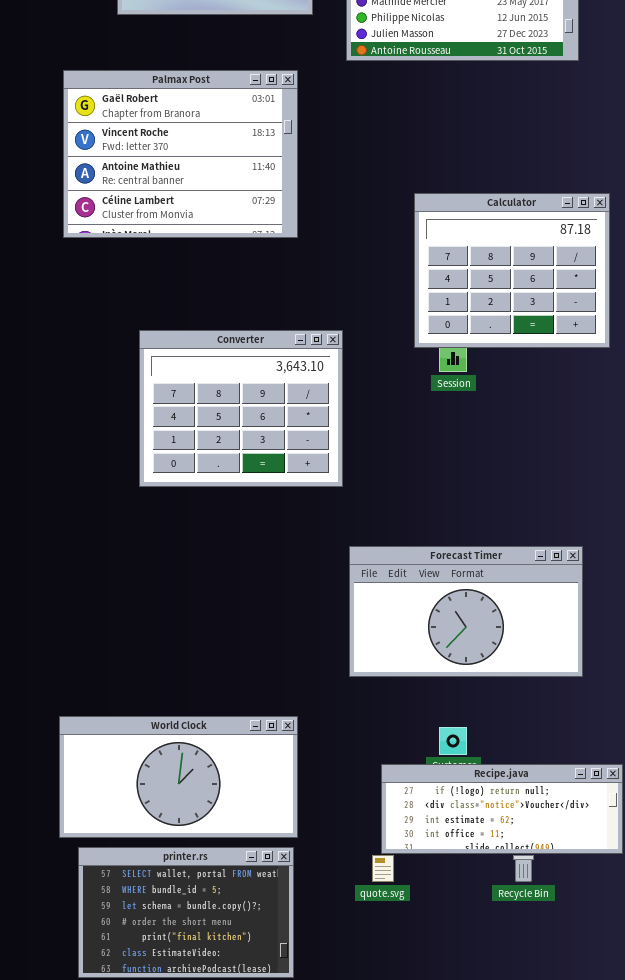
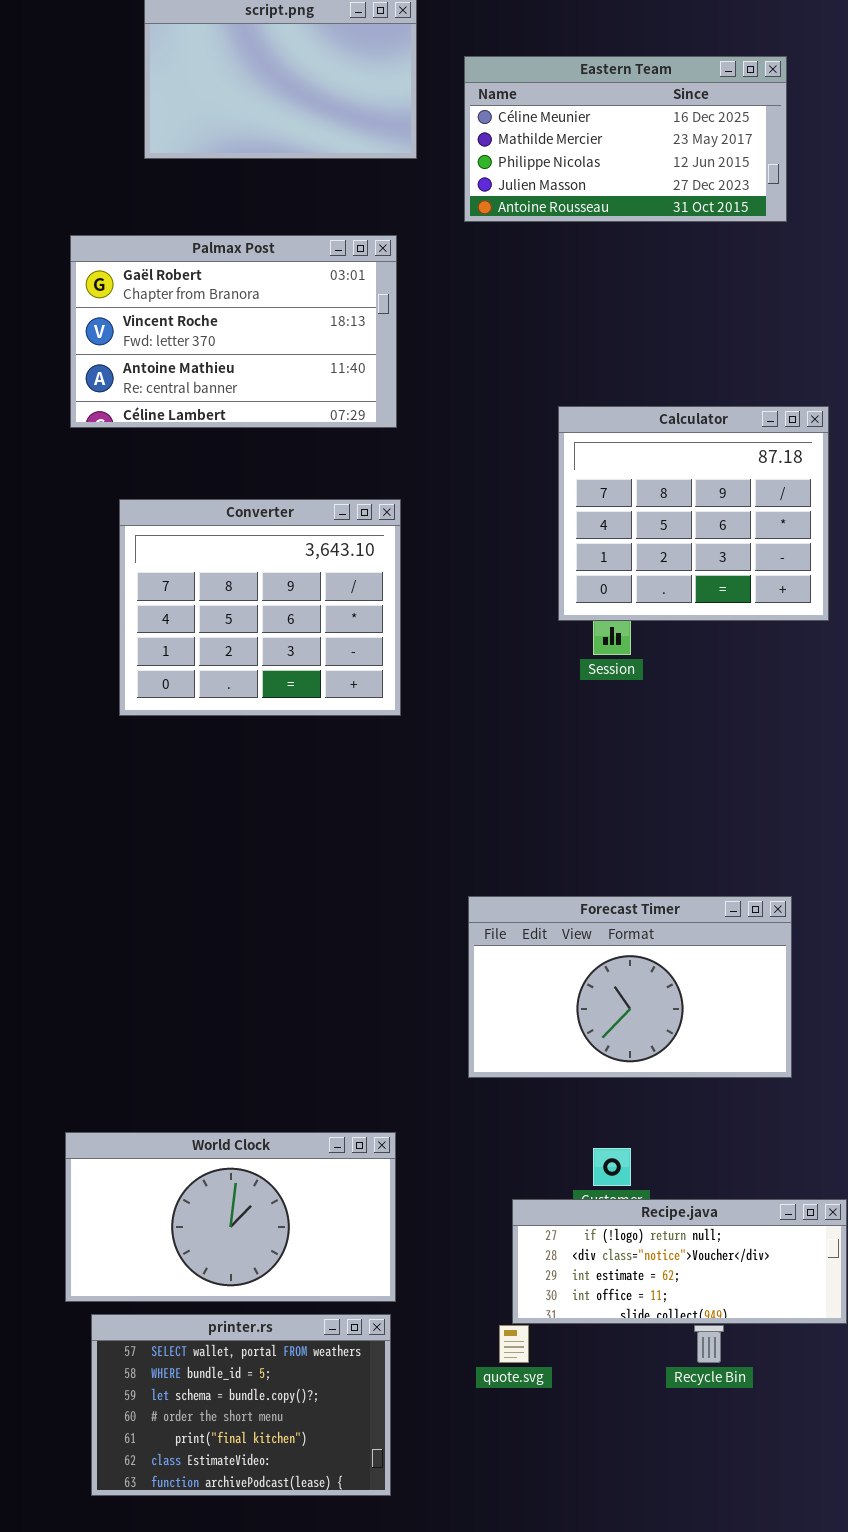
Palmax Post: [63,70,298,238] -> [70,235,397,428], resized
Converter: [139,330,343,487] -> [119,499,401,716], moved

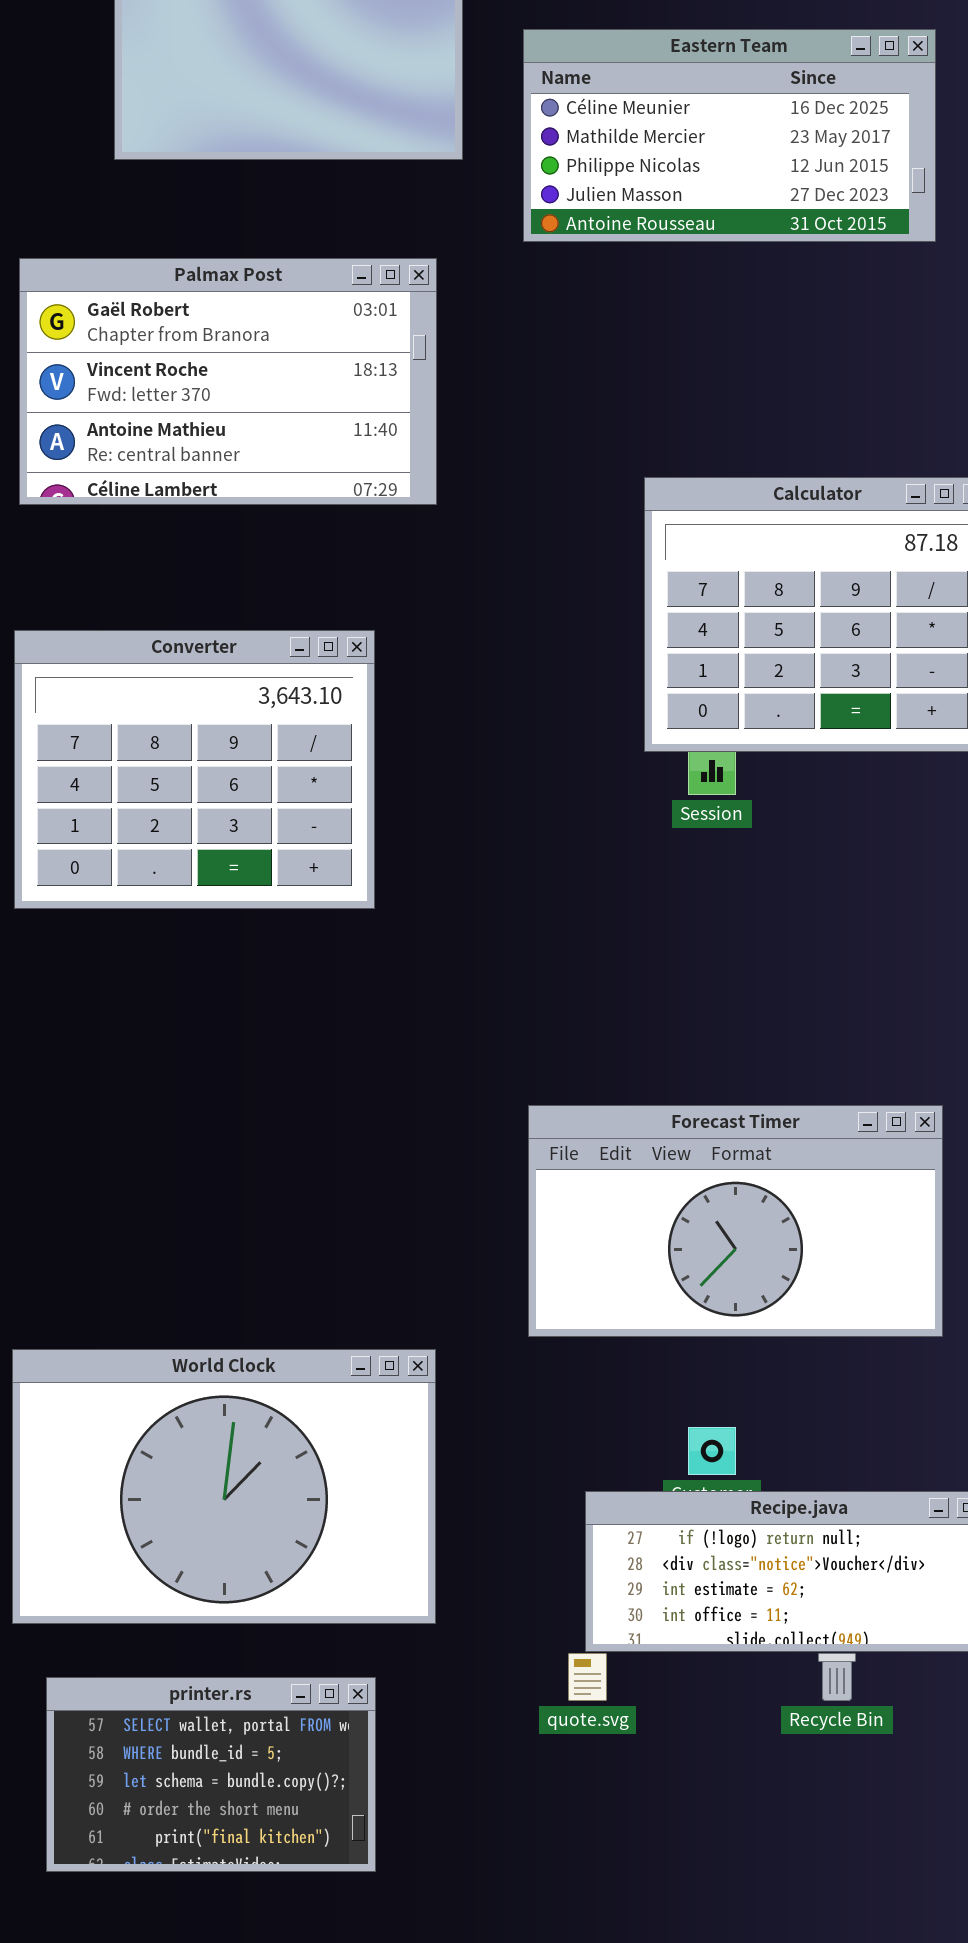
Converter: [119,499,401,716] -> [14,630,375,909], moved
World Clock: [65,1132,396,1302] -> [12,1349,436,1624], resized
printer.rs: [91,1314,391,1496] -> [46,1677,376,1872], resized

